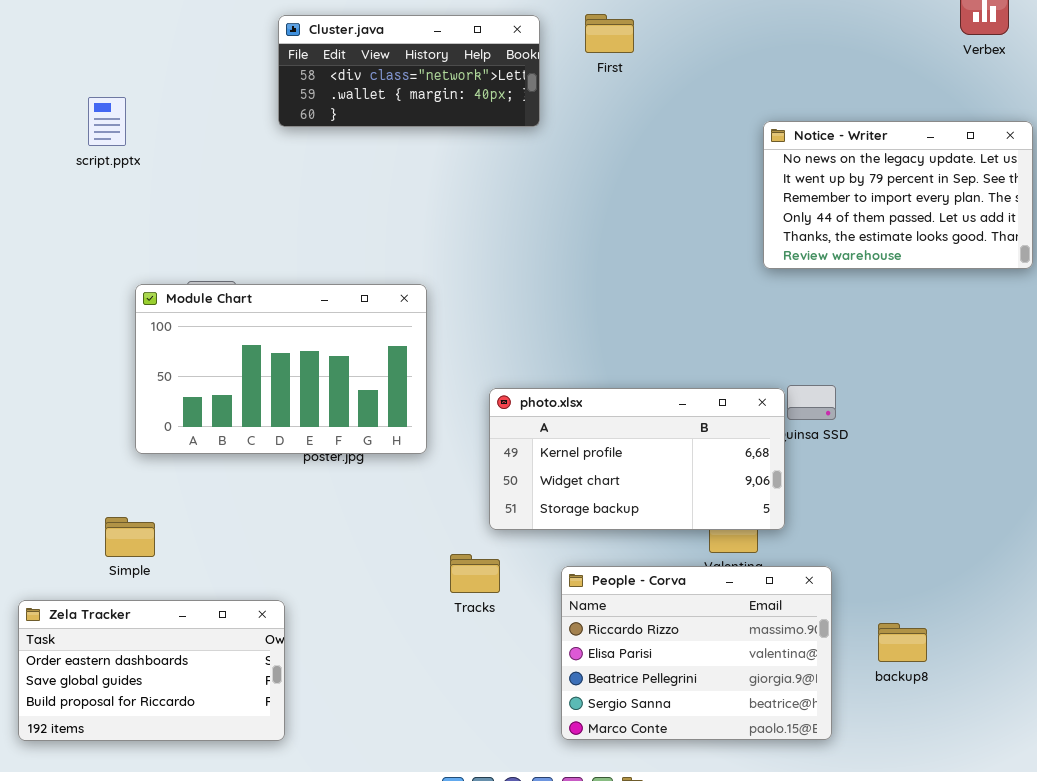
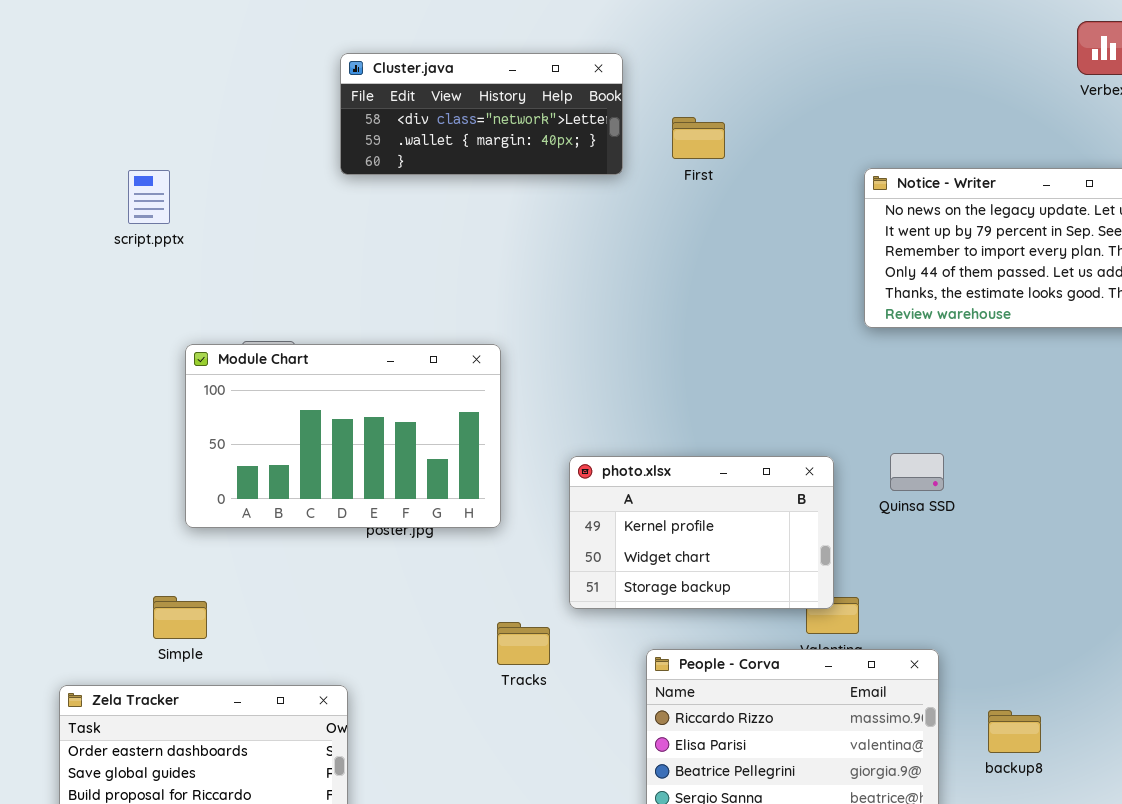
First: [585,14,634,53] -> [672,117,725,159], moved
script.pptx: [88,97,126,146] -> [128,170,170,224], moved
photo.xlsx: [489,388,785,530] -> [569,456,834,609], resized
Tracks: [450,554,500,593] -> [497,622,550,665], moved

